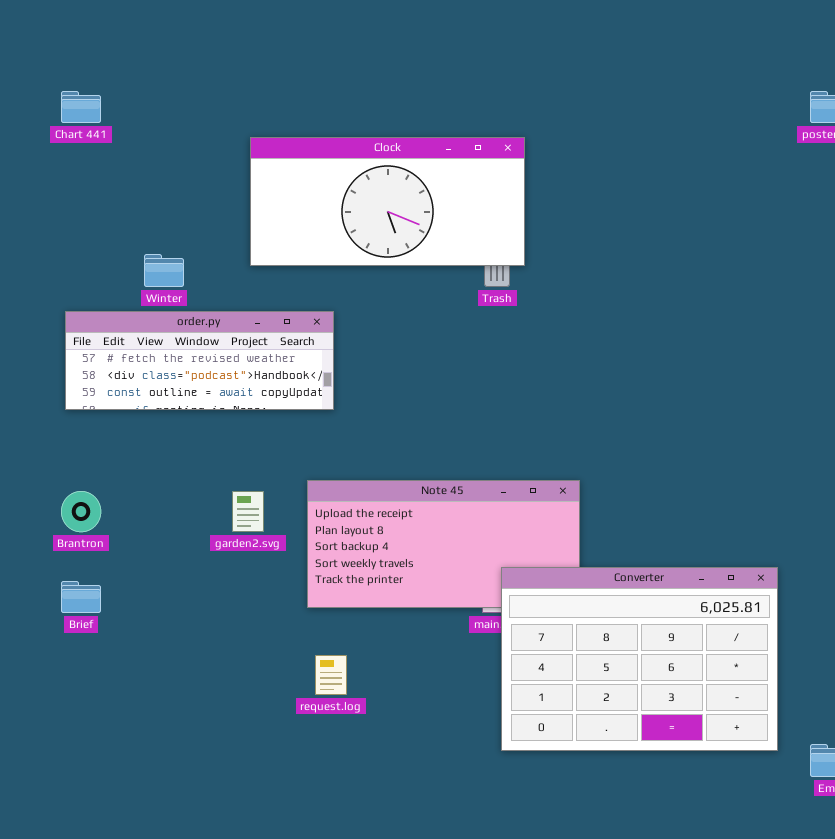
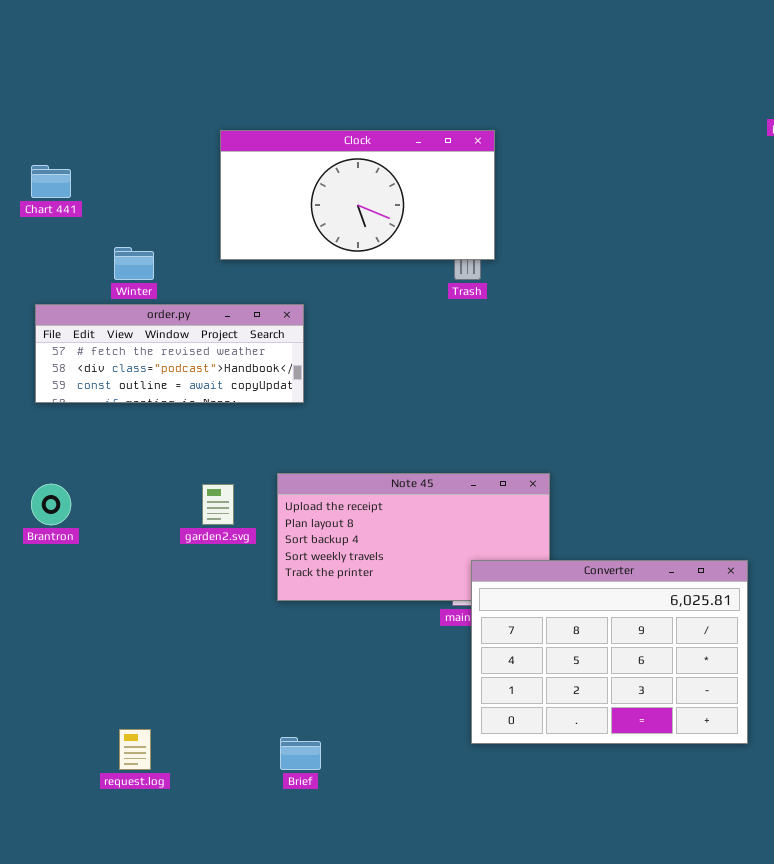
Chart 441: [61,91,101,123] -> [31,165,71,198], moved
Brief: [61,581,101,613] -> [280,737,321,770], moved
request.log: [315,655,347,695] -> [119,729,151,770], moved

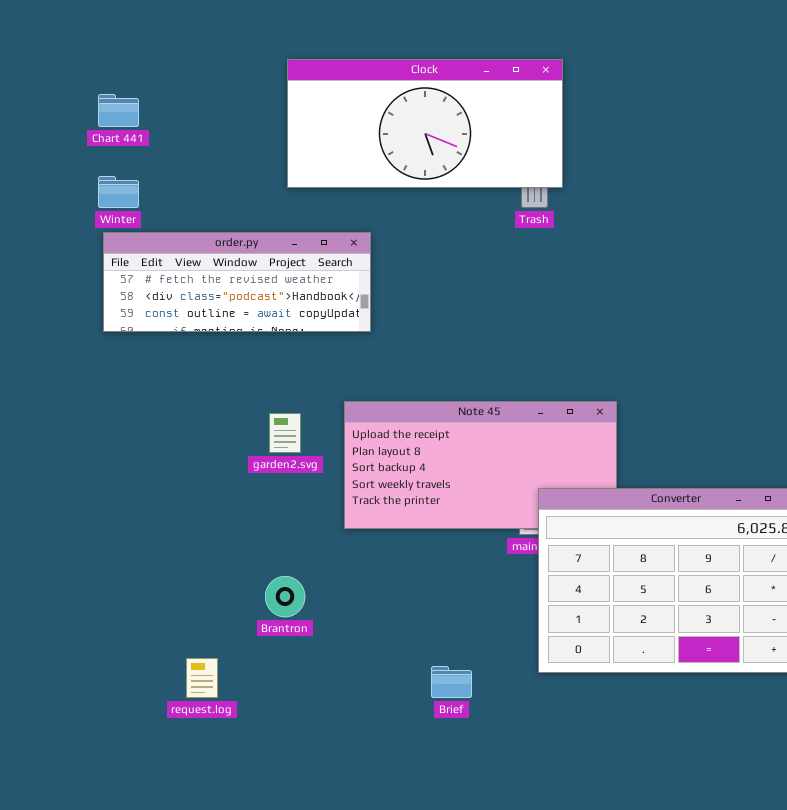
Winter: [114,247,154,280] -> [98,176,139,208], moved
Brantron: [31,484,71,525] -> [265,576,305,617], moved
Brief: [280,737,321,770] -> [431,666,472,698], moved

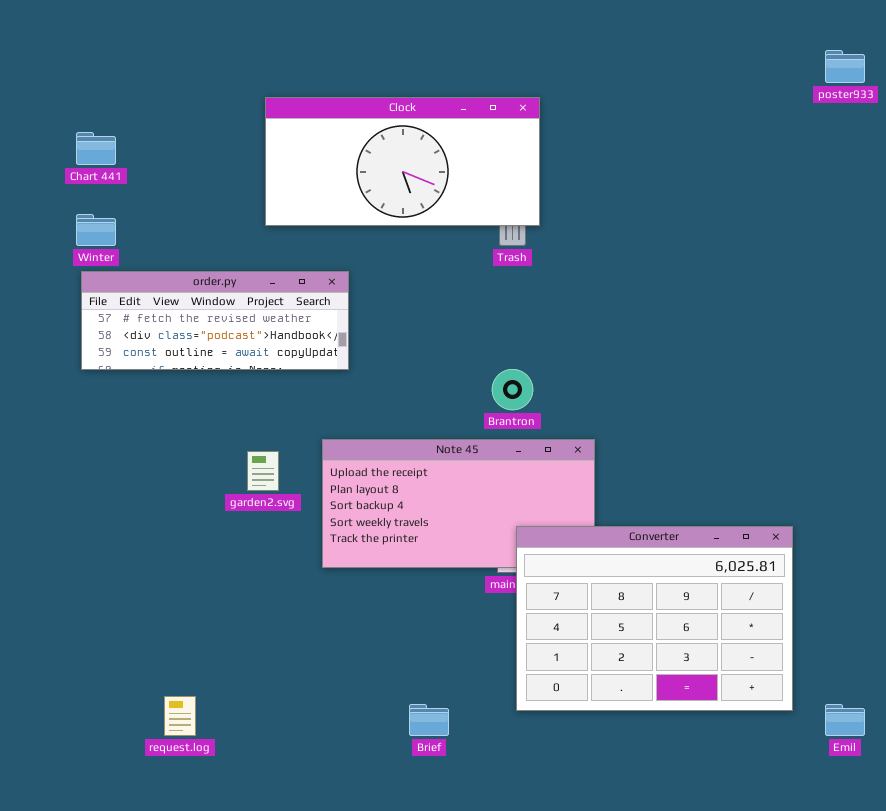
Brantron: [265,576,305,617] -> [492,369,533,410], moved

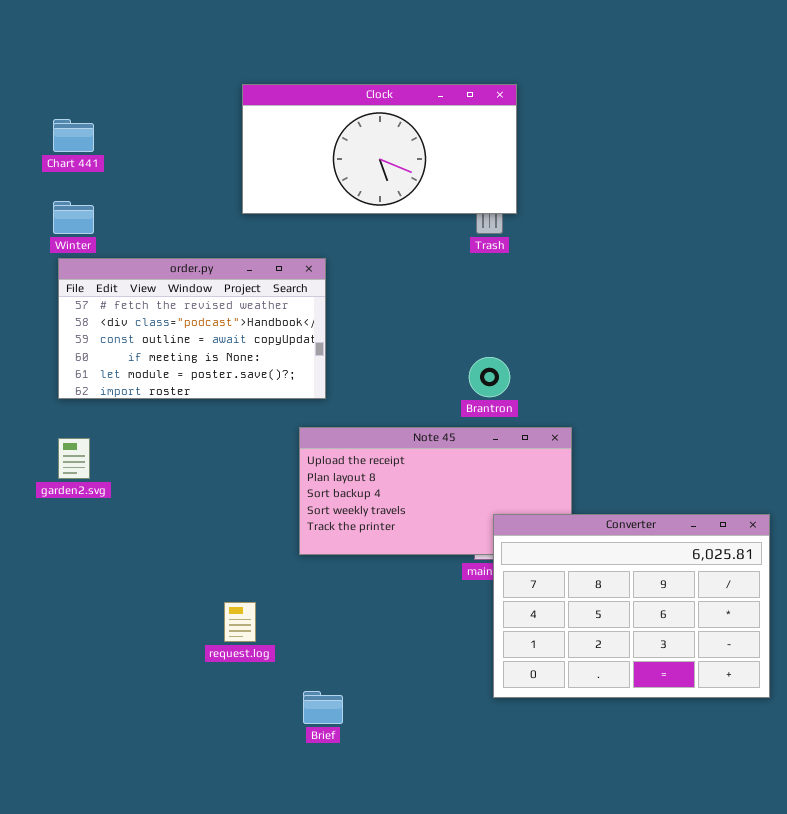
order.py: [81,271,349,370] -> [58,258,326,399], resized
garden2.svg: [247,451,279,491] -> [58,438,90,479], moved
request.log: [164,696,196,736] -> [224,602,256,642], moved
Brief: [409,704,449,736] -> [303,691,343,724], moved

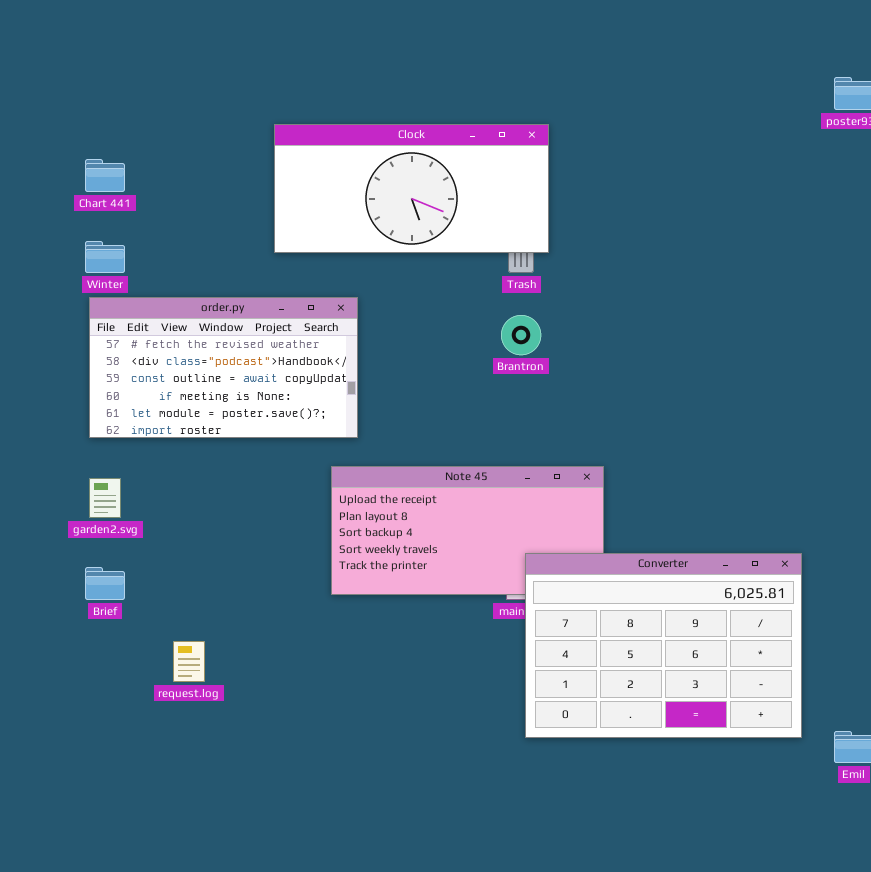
Brantron: [469,357,510,397] -> [501,315,541,355], moved
request.log: [224,602,256,642] -> [173,641,205,682], moved
Brief: [303,691,343,724] -> [85,567,125,600], moved

